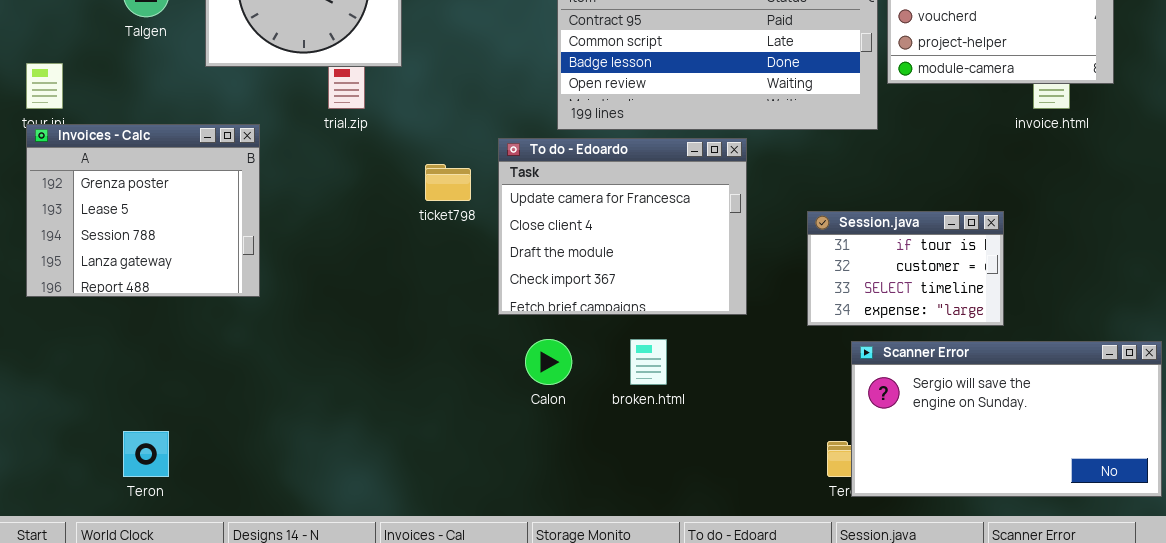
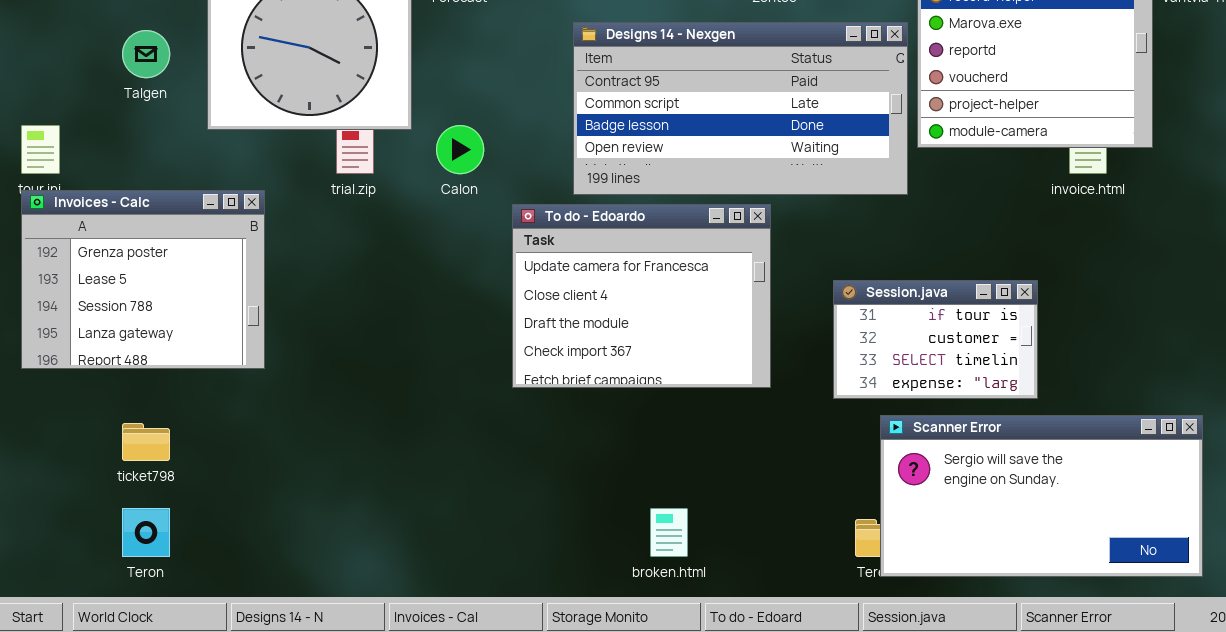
ticket798: [425,164,471,201] -> [122,423,170,461], moved
Calon: [525,339,572,385] -> [436,125,484,174], moved
broken.html: [630,339,667,385] -> [650,508,688,557], moved

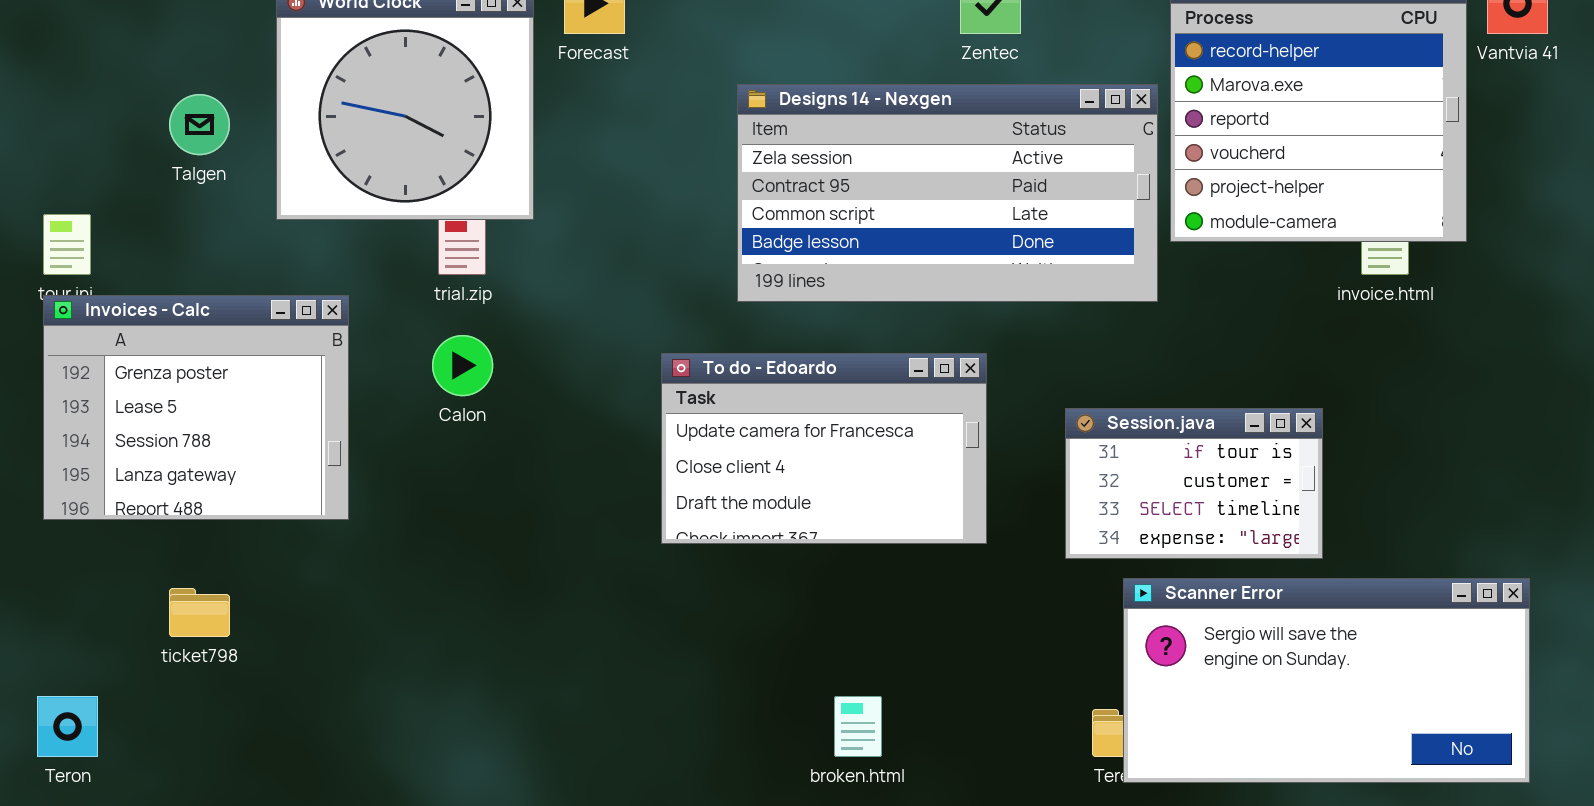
Designs 14 - Nexgen: [573,22,908,195] -> [737,84,1158,302], scrolled up 1 row
Calon: [436,125,484,174] -> [432,335,493,396], moved
To do - Edoardo: [512,204,771,388] -> [661,353,987,544], resized
Teron: [122,508,170,557] -> [37,696,98,757], moved

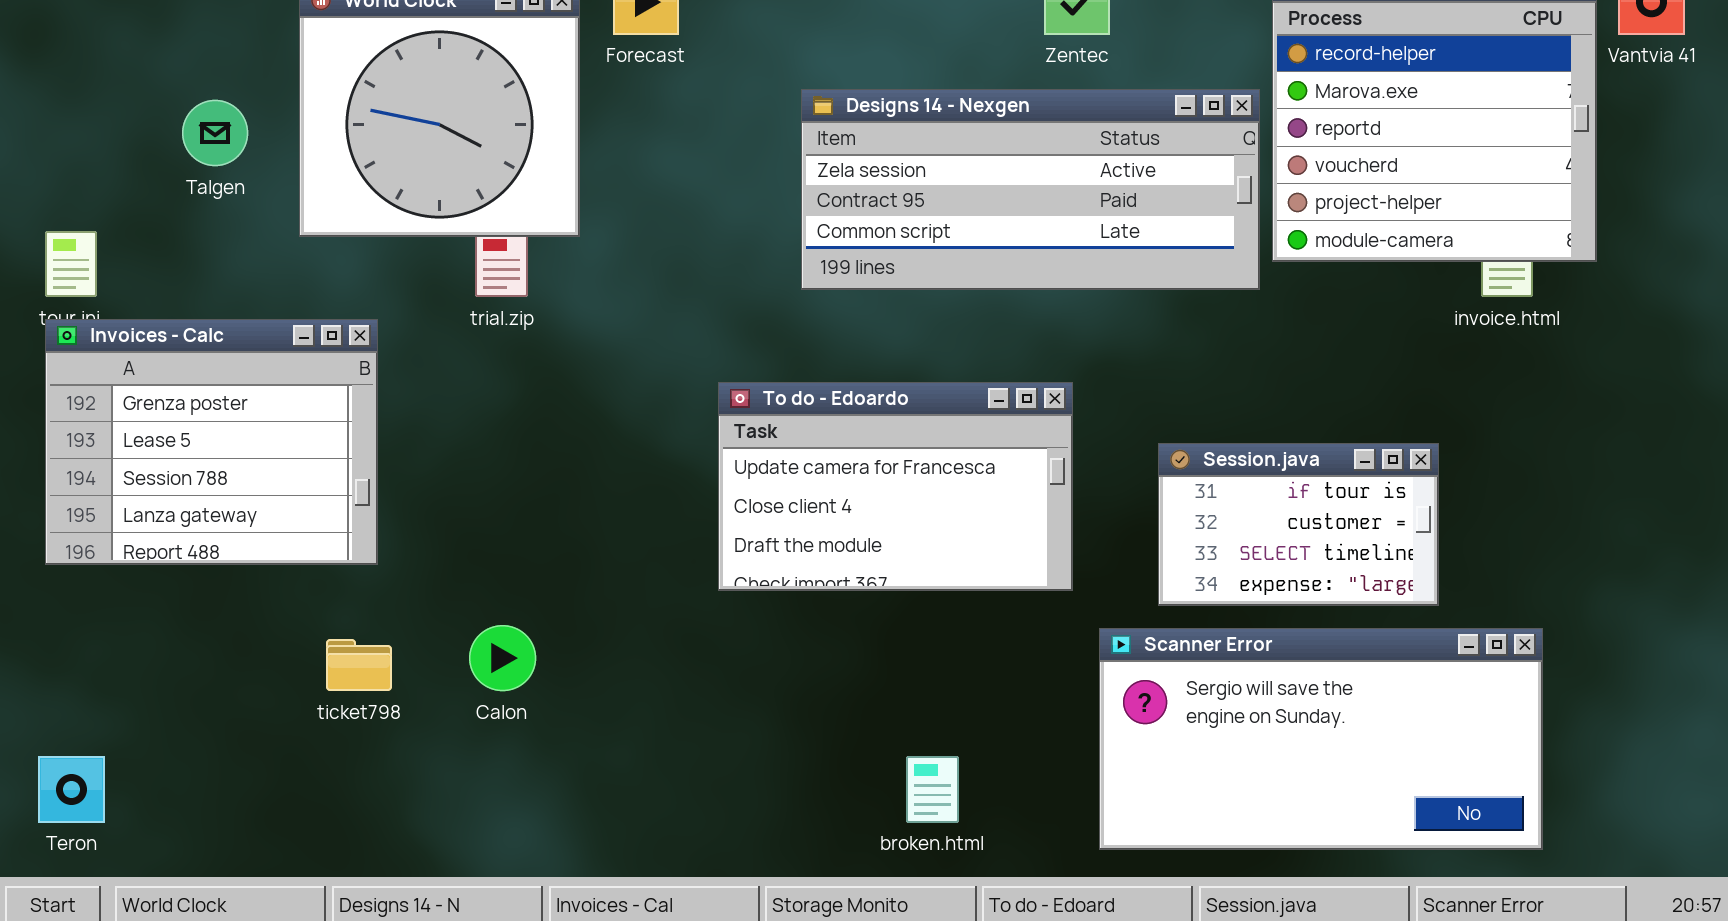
Designs 14 - Nexgen: [737,84,1158,302] -> [801,89,1260,290], resized
Calon: [432,335,493,396] -> [469,625,536,691], moved
Scanner Error: [1123,578,1530,783] -> [1099,628,1543,850], moved
ticket798: [169,588,230,637] -> [326,639,392,691], moved

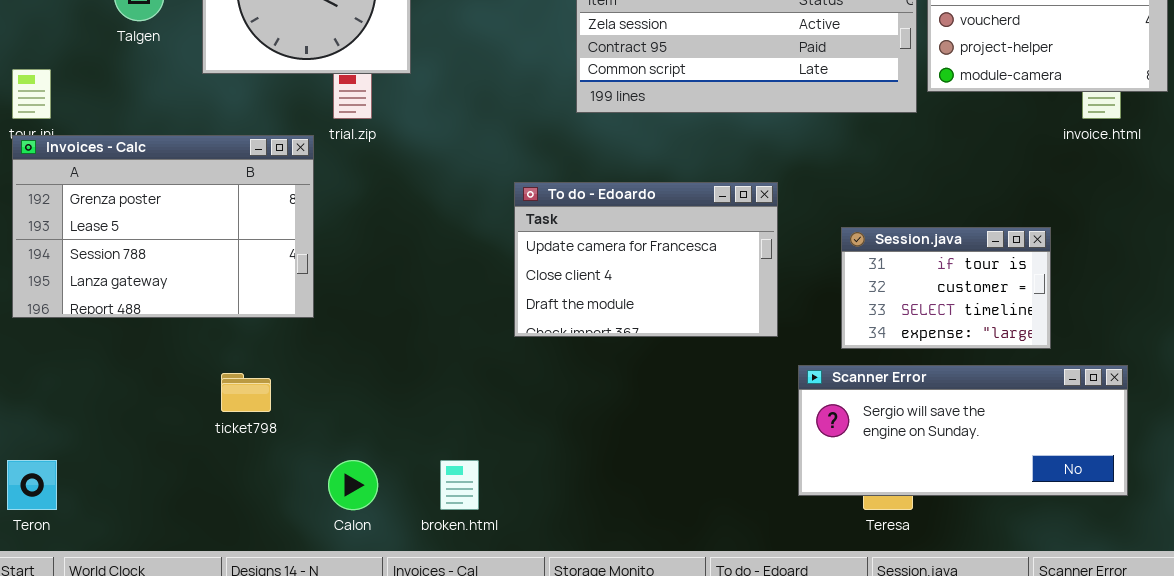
Invoices - Calc: [45,319,378,565] -> [12,135,314,318], resized
Calon: [469,625,536,691] -> [328,460,378,510], moved
Scanner Error: [1099,628,1543,850] -> [798,365,1128,496], resized
broken.html: [906,756,959,823] -> [440,460,479,510], moved

